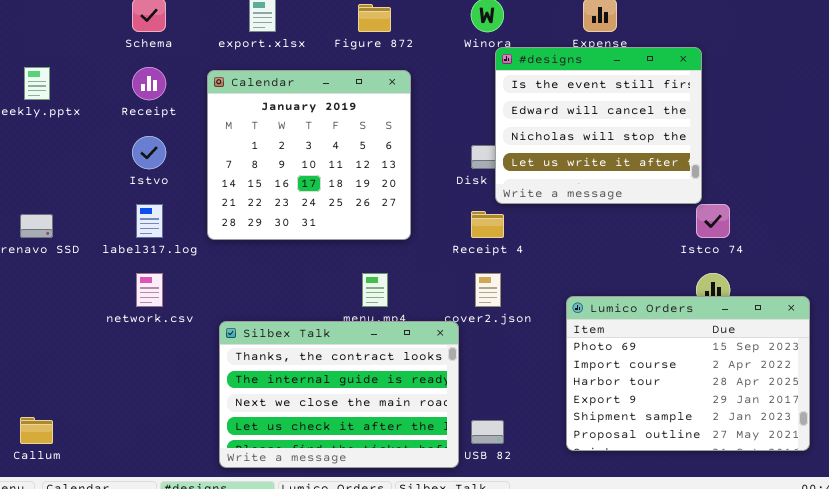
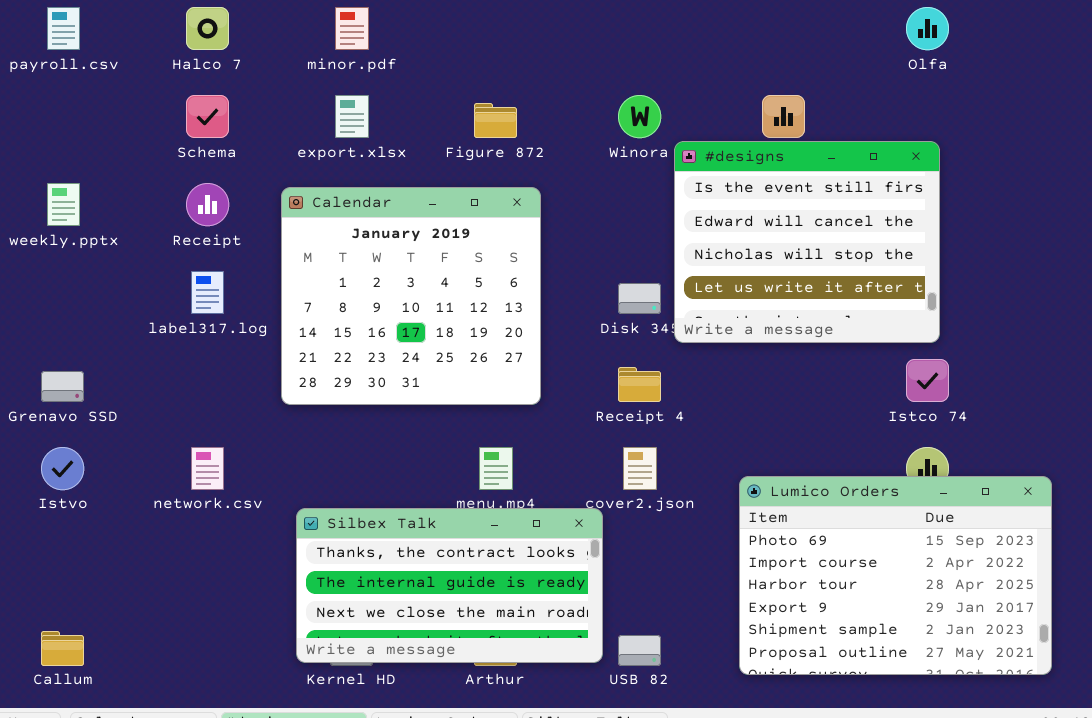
#designs: [495,47,702,204] -> [674,141,940,343], moved
Istvo: [132,136,166,169] -> [41,447,84,490], moved
label317.log: [136,204,163,238] -> [191,271,224,314], moved
Silbex Talk: [219,321,459,468] -> [296,508,603,663], resized

